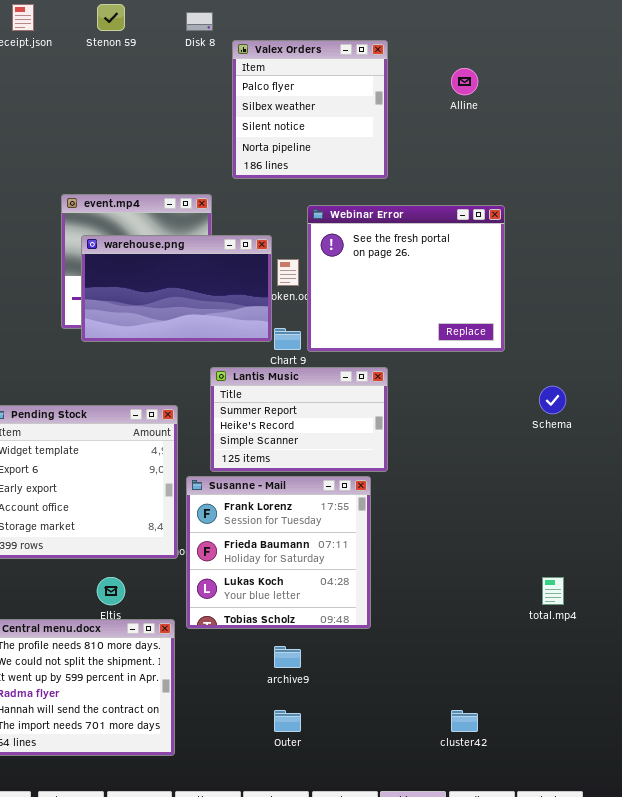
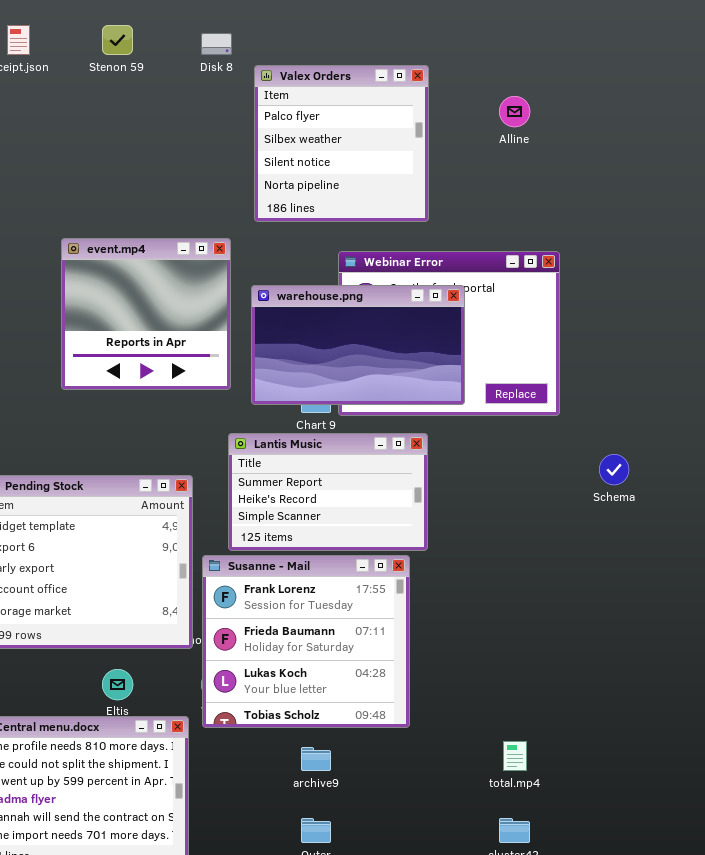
warehouse.png: [81,235,272,342] -> [251,285,465,405], moved
total.mp4: [542,577,564,605] -> [503,741,527,771], moved

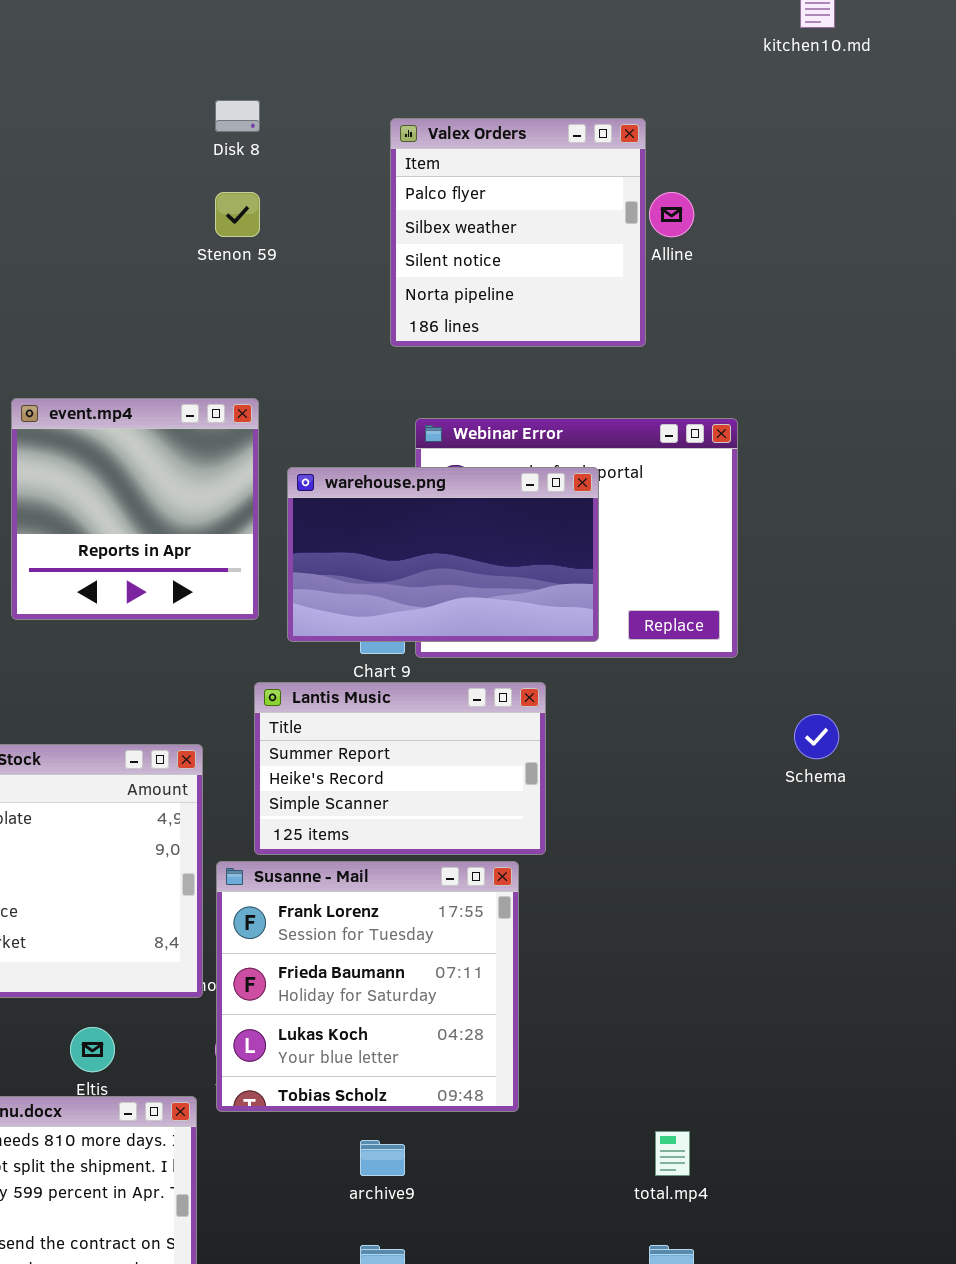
Stenon 59: [102,25,133,55] -> [215,192,260,237], moved
Valex Orders: [254,65,429,222] -> [390,118,646,347], moved

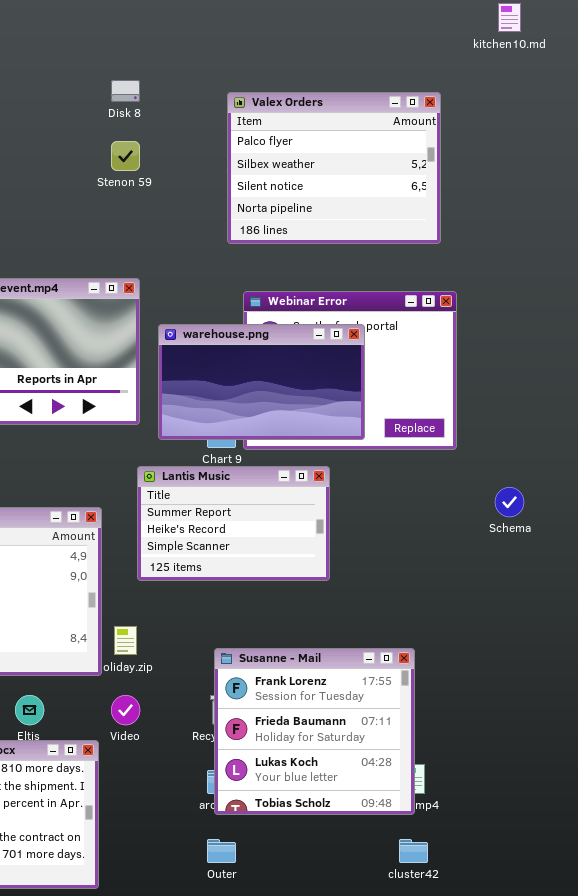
Valex Orders: [390,118,646,347] -> [227,92,441,244], resized
Susanne - Mail: [216,861,519,1112] -> [214,648,415,815], moved

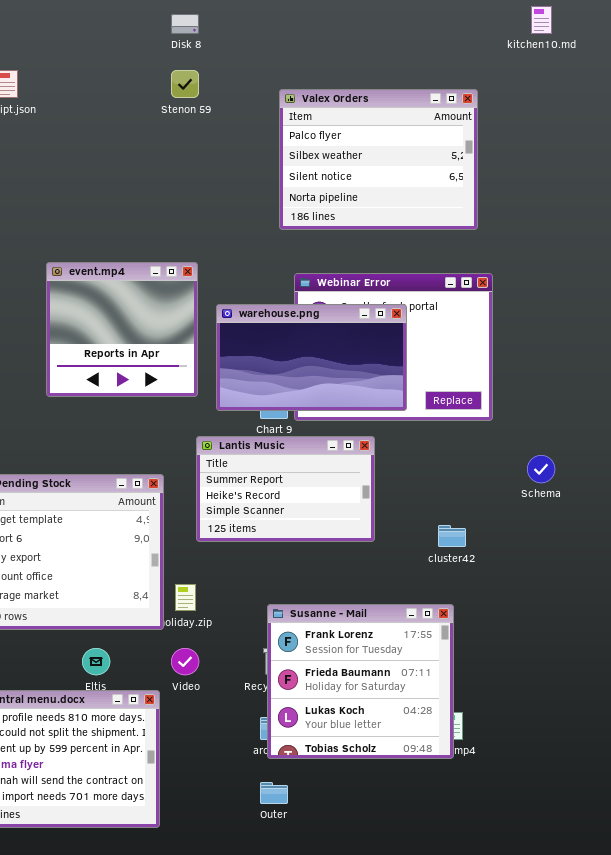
Disk 8: [111,80,140,102] -> [171,14,199,34], moved
Stenon 59: [111,141,140,171] -> [171,70,199,98], moved
cluster42: [399,839,428,863] -> [438,525,466,547], moved

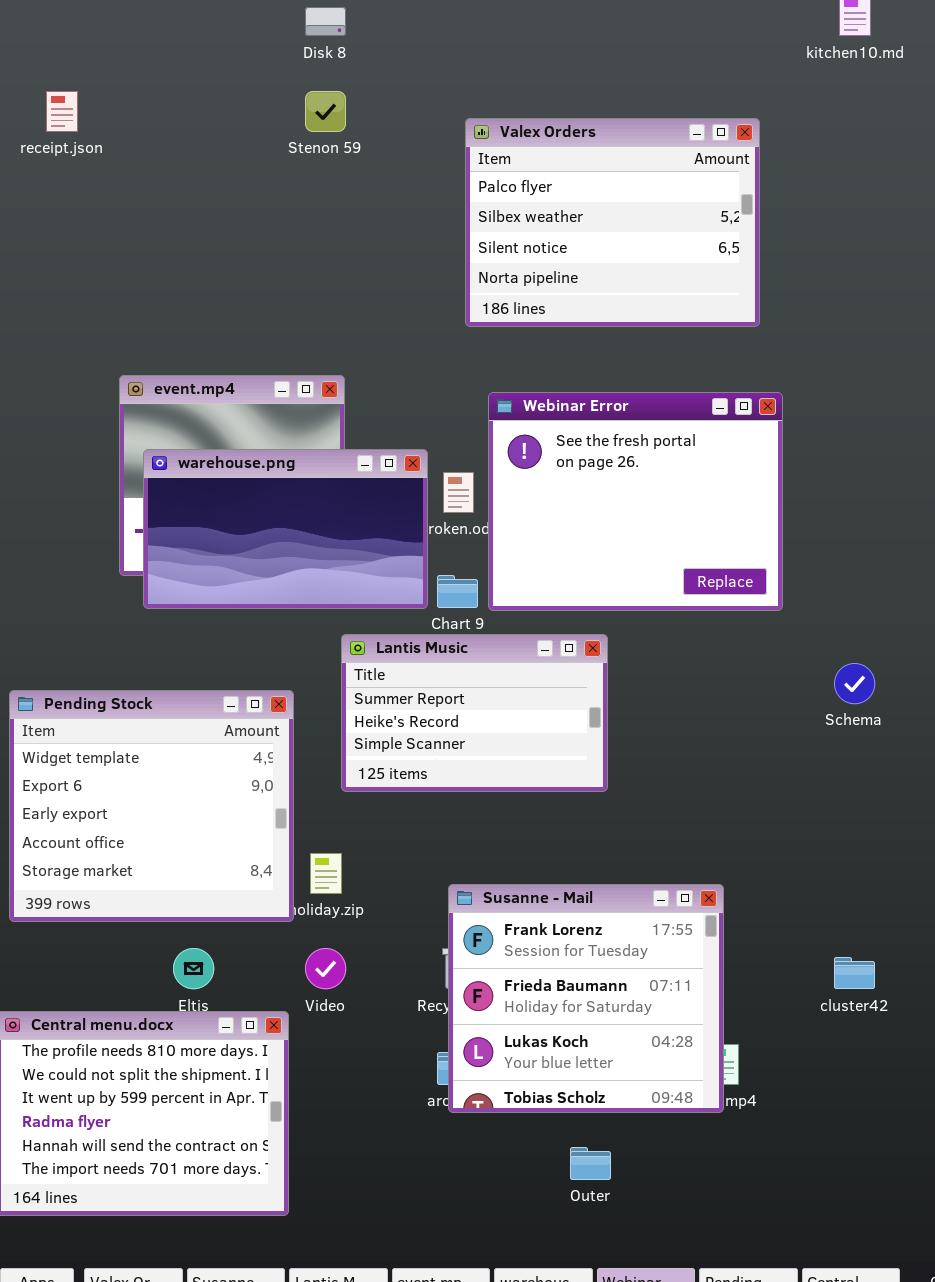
warehouse.png: [216,304,407,411] -> [143,449,428,609], moved
cluster42: [438,525,466,547] -> [834,957,875,989], moved
Outer: [260,782,288,804] -> [570,1147,611,1180], moved

